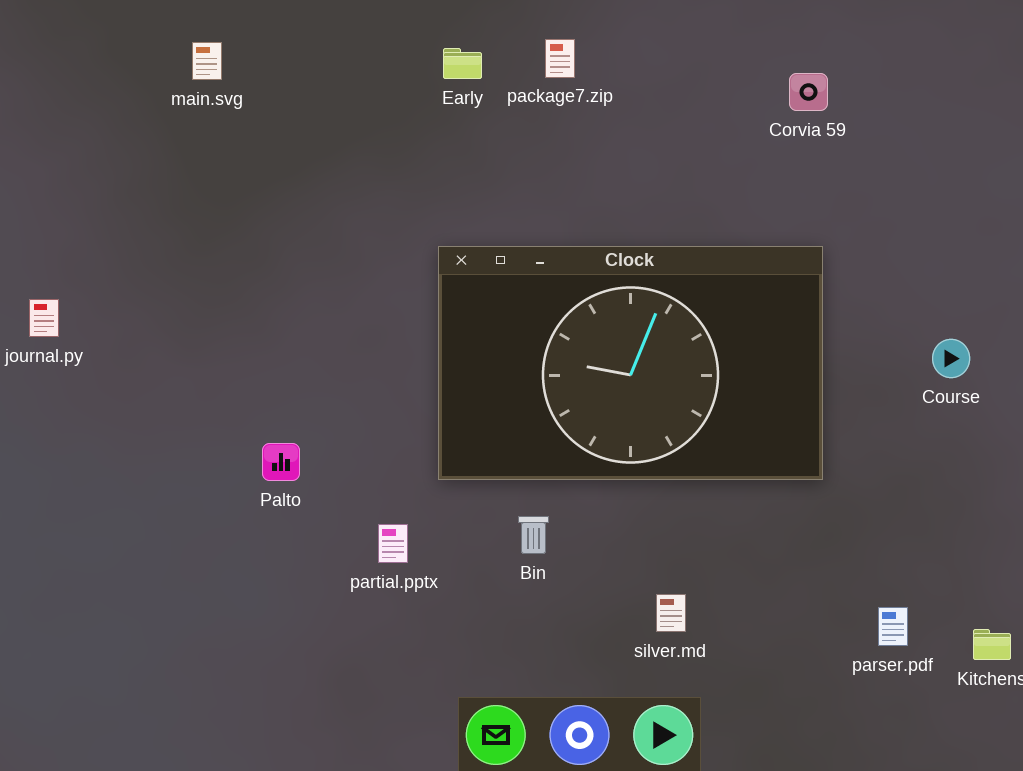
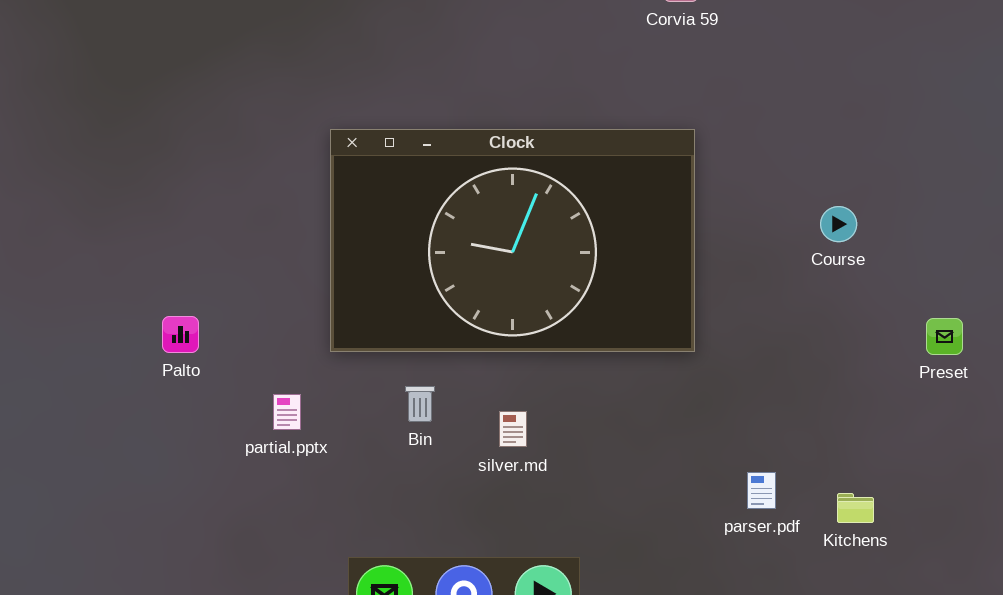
Course: [932,339,970,378] -> [820,206,857,242], moved
silver.md: [656,594,686,632] -> [499,411,527,447], moved

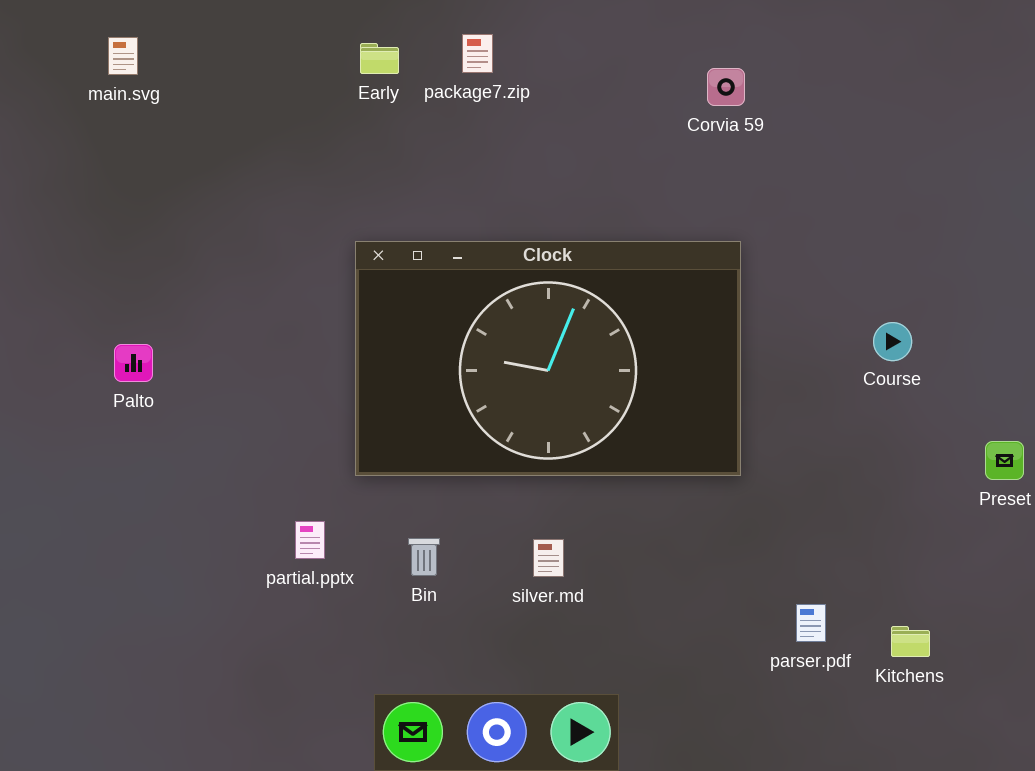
Palto: [162,316,199,353] -> [114,344,153,382], moved
Bin: [405,386,435,422] -> [408,538,440,576], moved

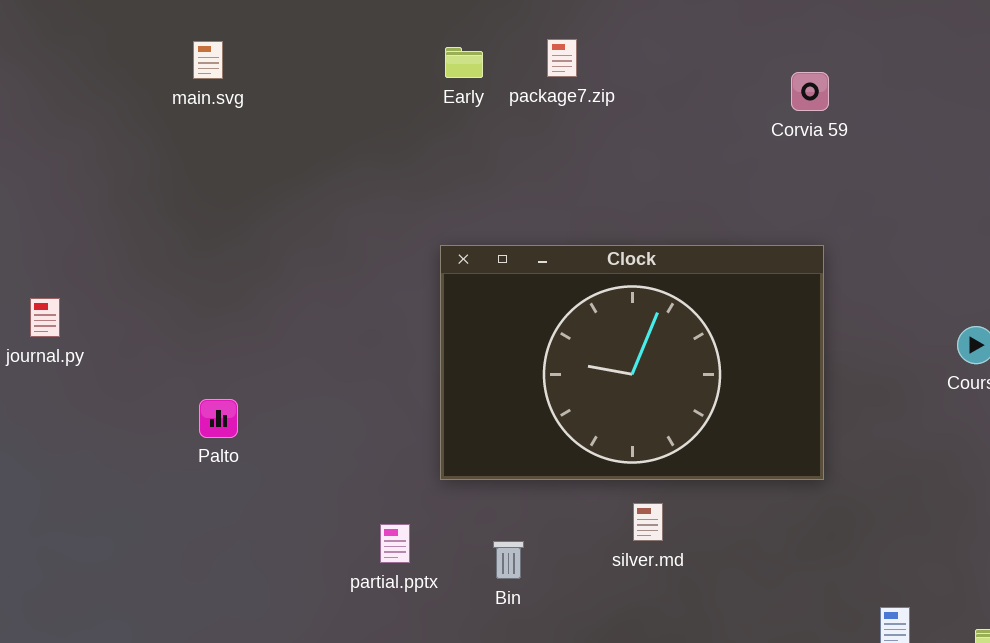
Palto: [114,344,153,382] -> [199,399,238,438], moved
silver.md: [533,539,564,577] -> [633,503,663,541], moved

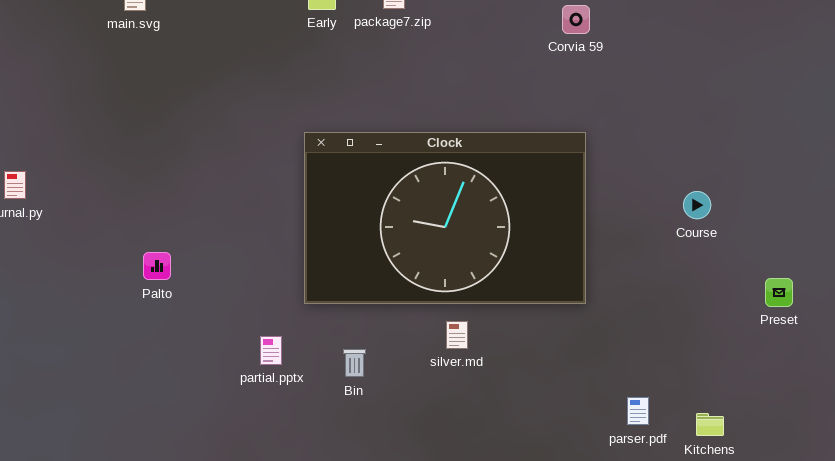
Palto: [199,399,238,438] -> [143,252,171,280], moved

